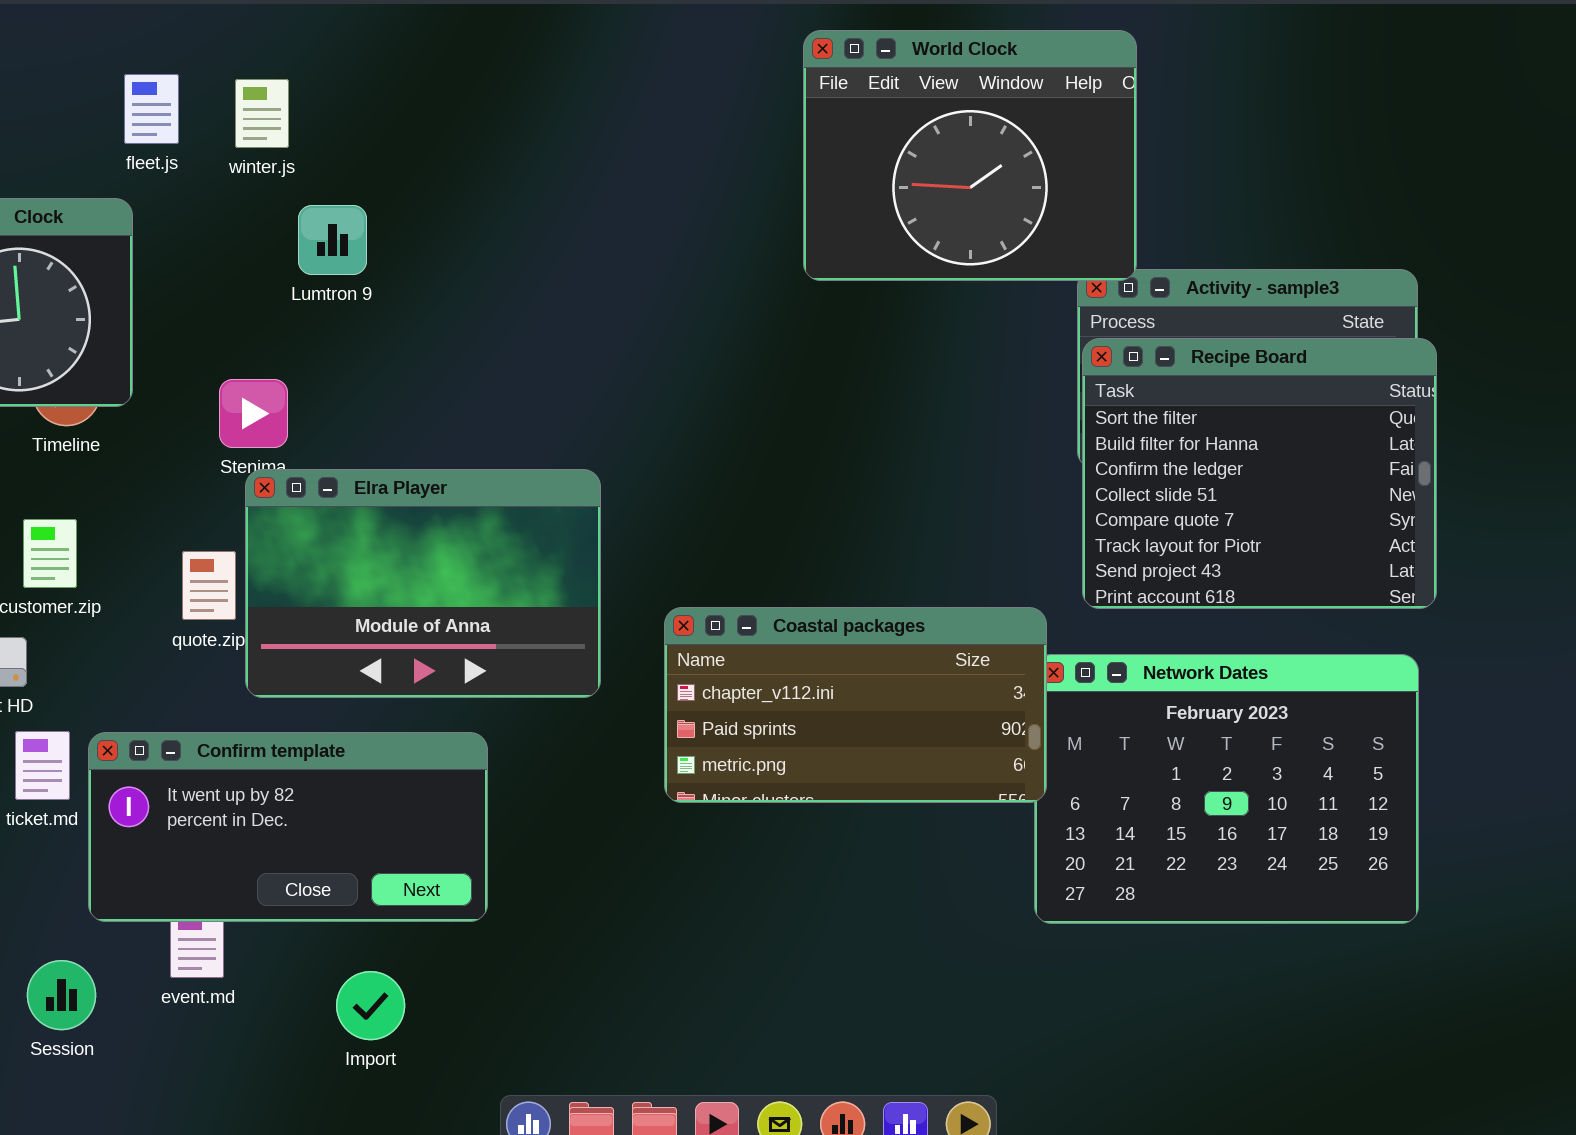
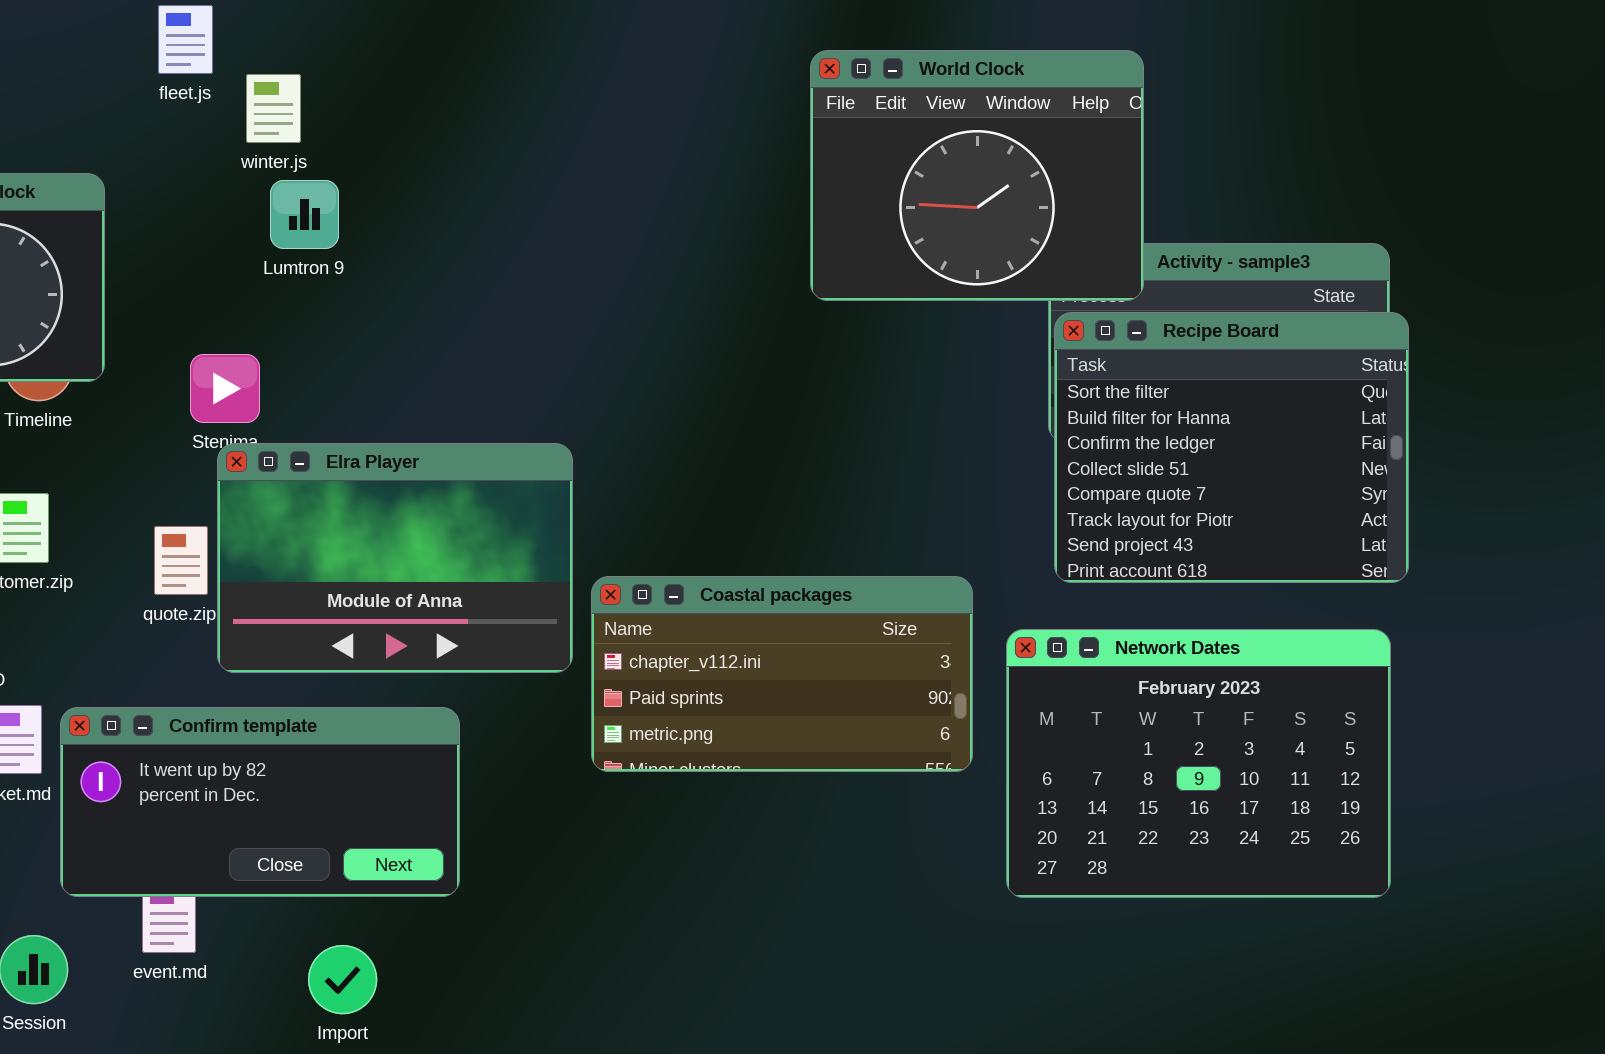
World Clock: [803,30,1137,281] -> [810,50,1144,301], moved
fleet.js: [124,74,179,144] -> [158,5,213,74], moved
winter.js: [235,79,289,148] -> [246,74,301,143], moved
Coastal packages: [664,607,1047,803] -> [591,576,973,772], moved

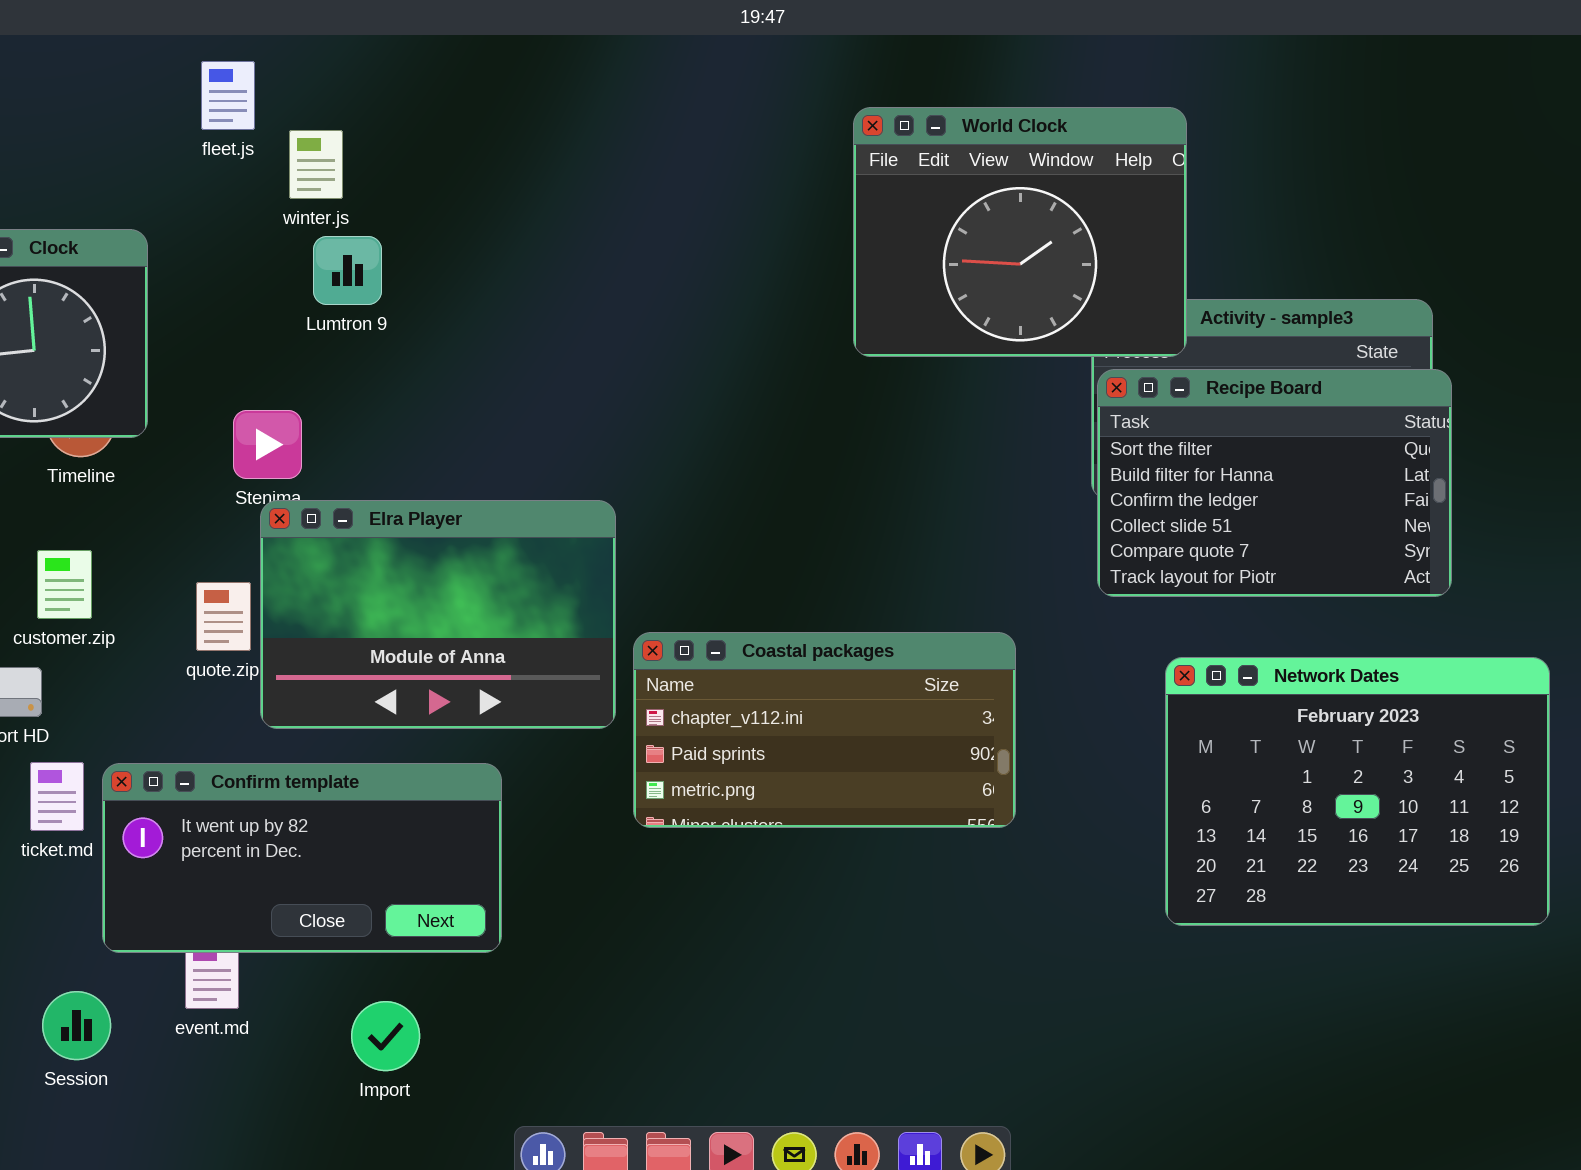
Recipe Board: [1054,312,1409,583] -> [1097,369,1452,597], resized
Network Dates: [1006,629,1391,898] -> [1165,657,1550,926], moved

